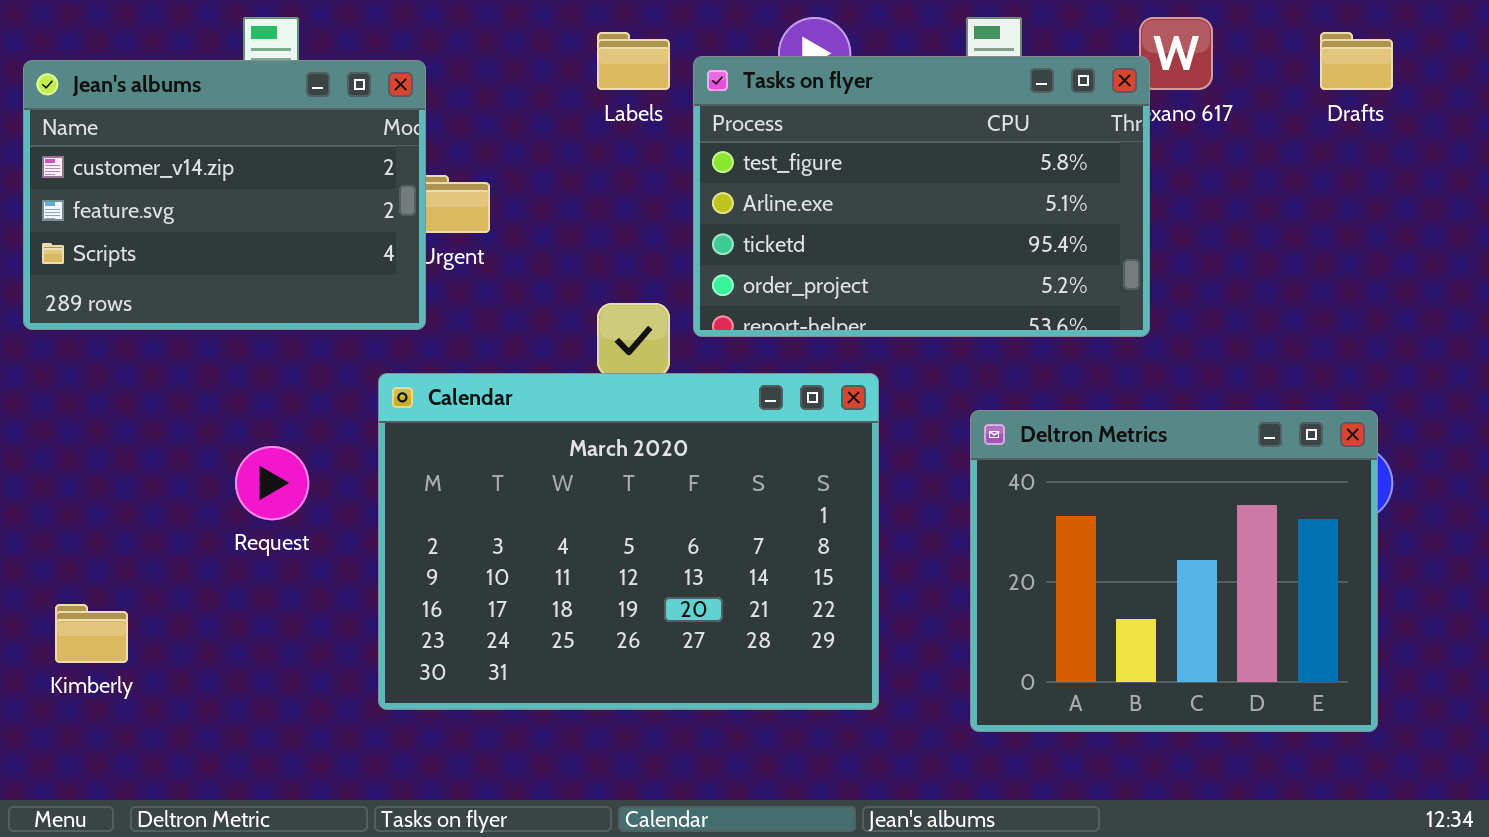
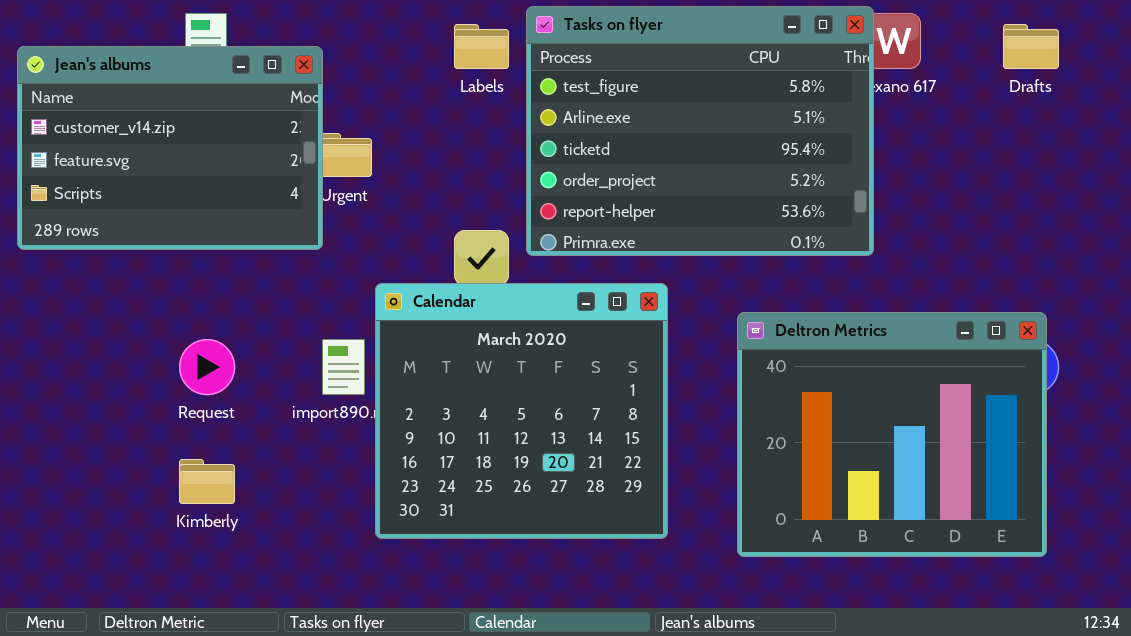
Tasks on flyer: [693,56,1150,337] -> [526,6,874,256], resized
Calendar: [378,373,879,710] -> [375,283,668,539], resized
Kimberly: [55,604,128,663] -> [179,459,235,504], moved

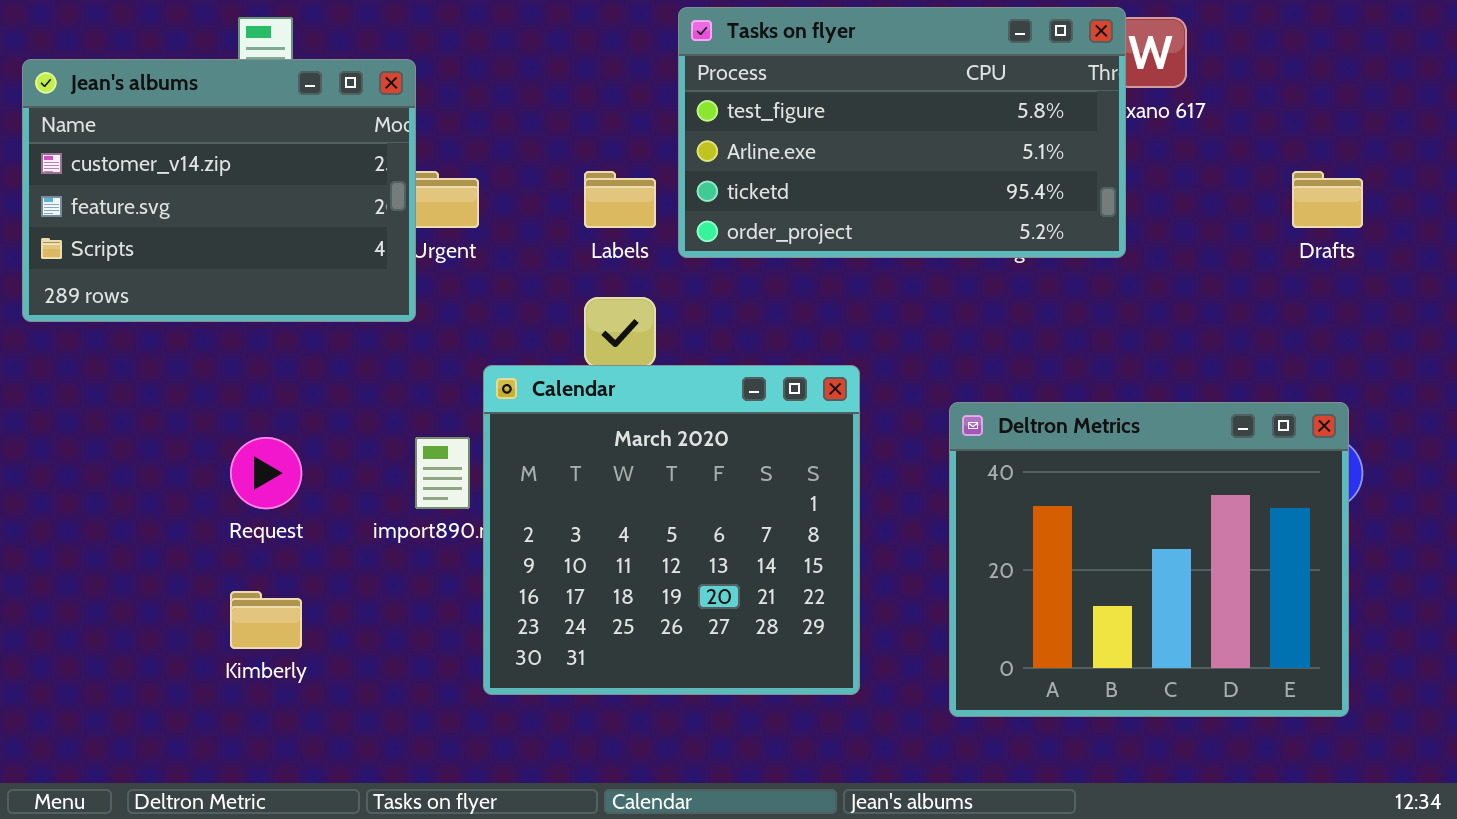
Tasks on flyer: [526,6,874,256] -> [678,7,1126,258], resized
Labels: [454,24,509,69] -> [584,171,656,228], moved
Drafts: [1003,24,1059,69] -> [1292,171,1363,228], moved

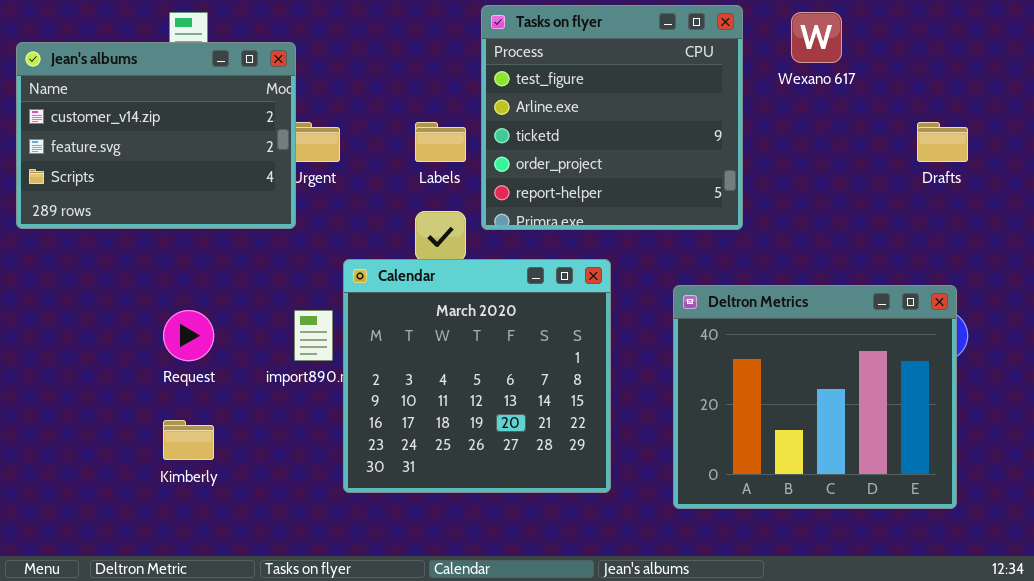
Tasks on flyer: [678,7,1126,258] -> [481,5,743,230], resized

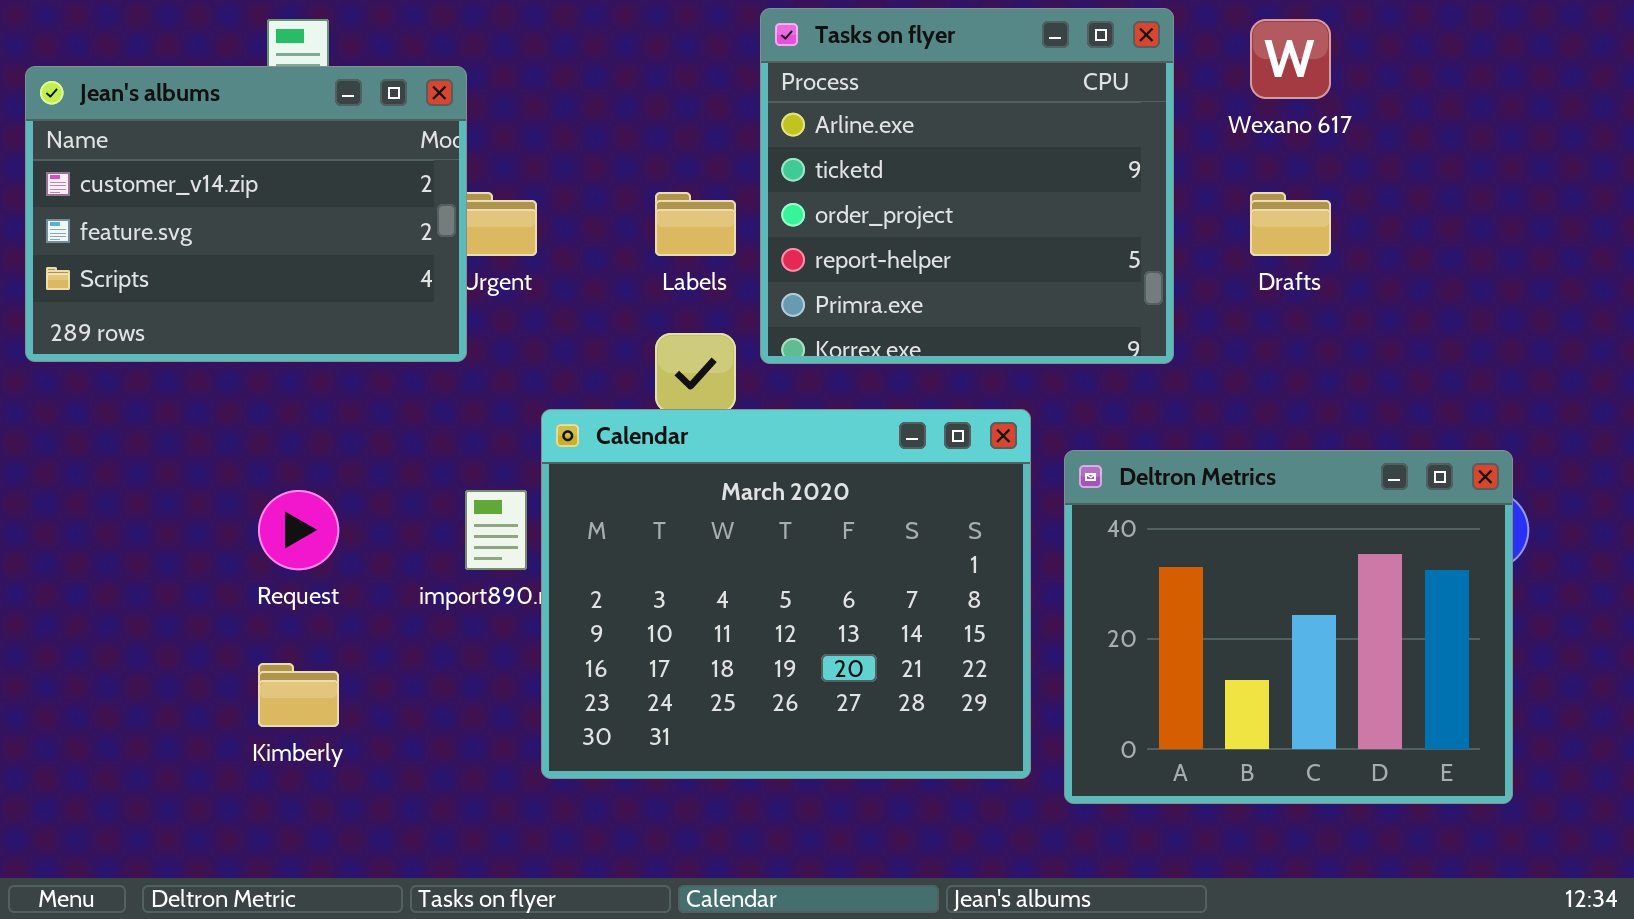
Tasks on flyer: [481,5,743,230] -> [760,8,1174,364], scrolled down 1 row
Drafts: [917,122,968,162] -> [1250,192,1331,256], moved
Calendar: [343,259,611,493] -> [541,409,1031,779], resized

